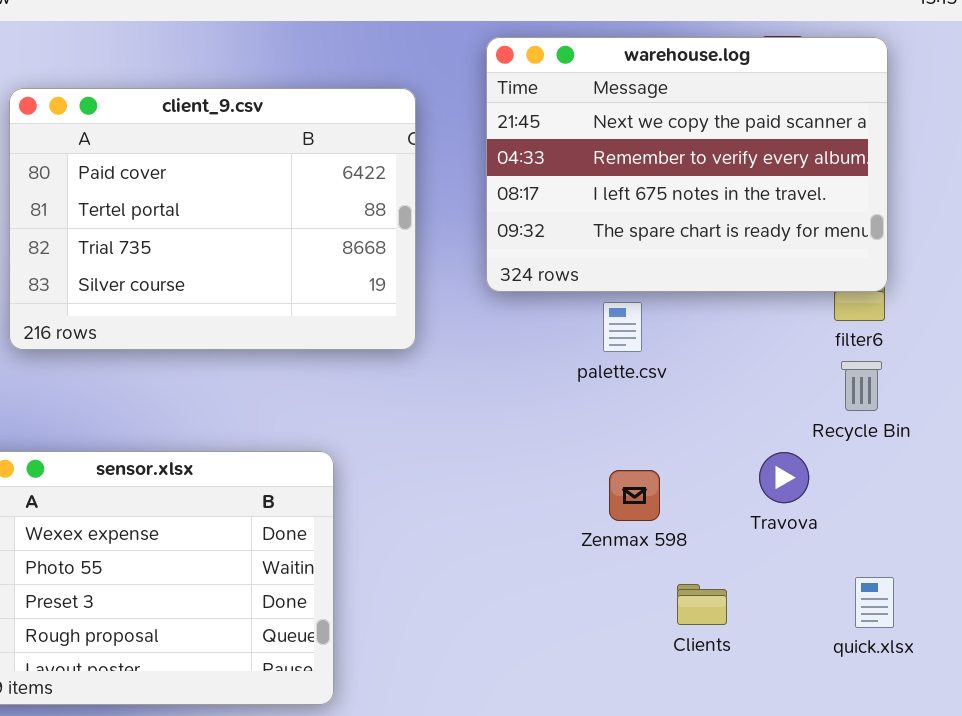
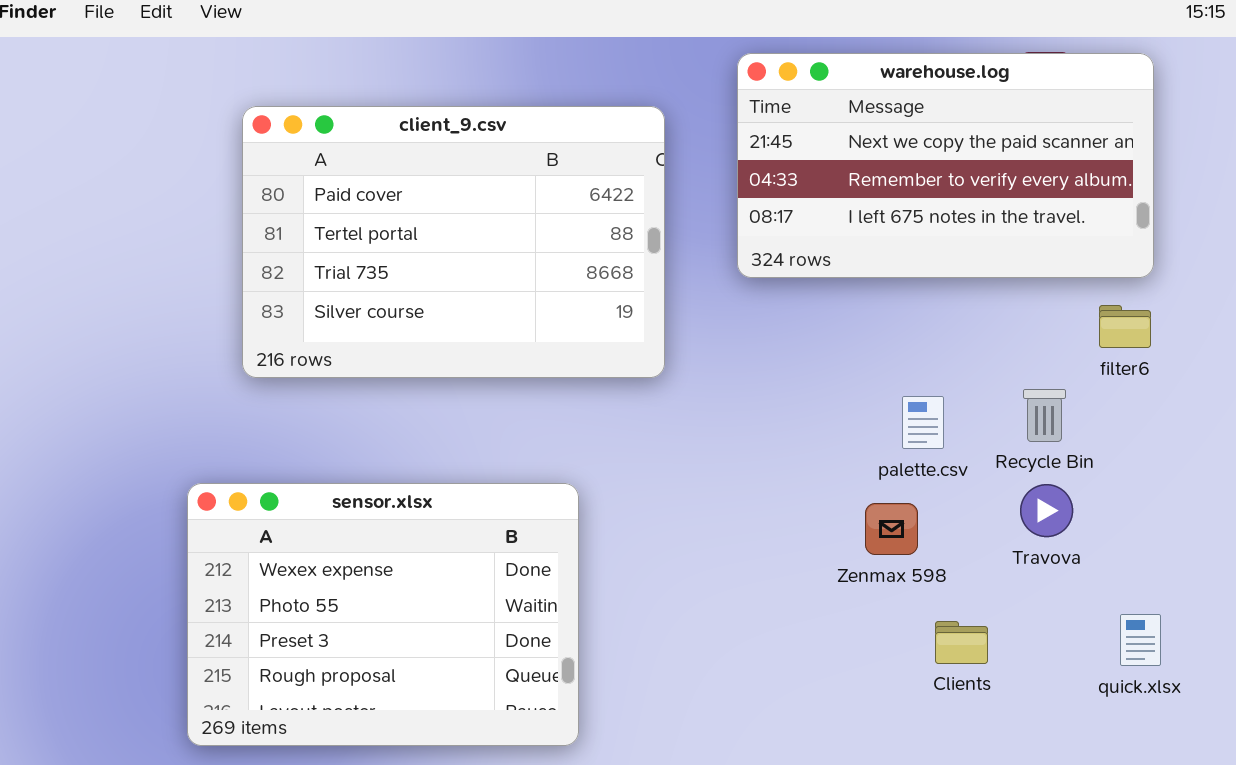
warehouse.log: [486,37,888,292] -> [737,53,1154,278], resized
palette.csv: [603,302,642,352] -> [902,396,944,449], moved
Recycle Bin: [841,361,882,411] -> [1023,389,1066,442], moved

